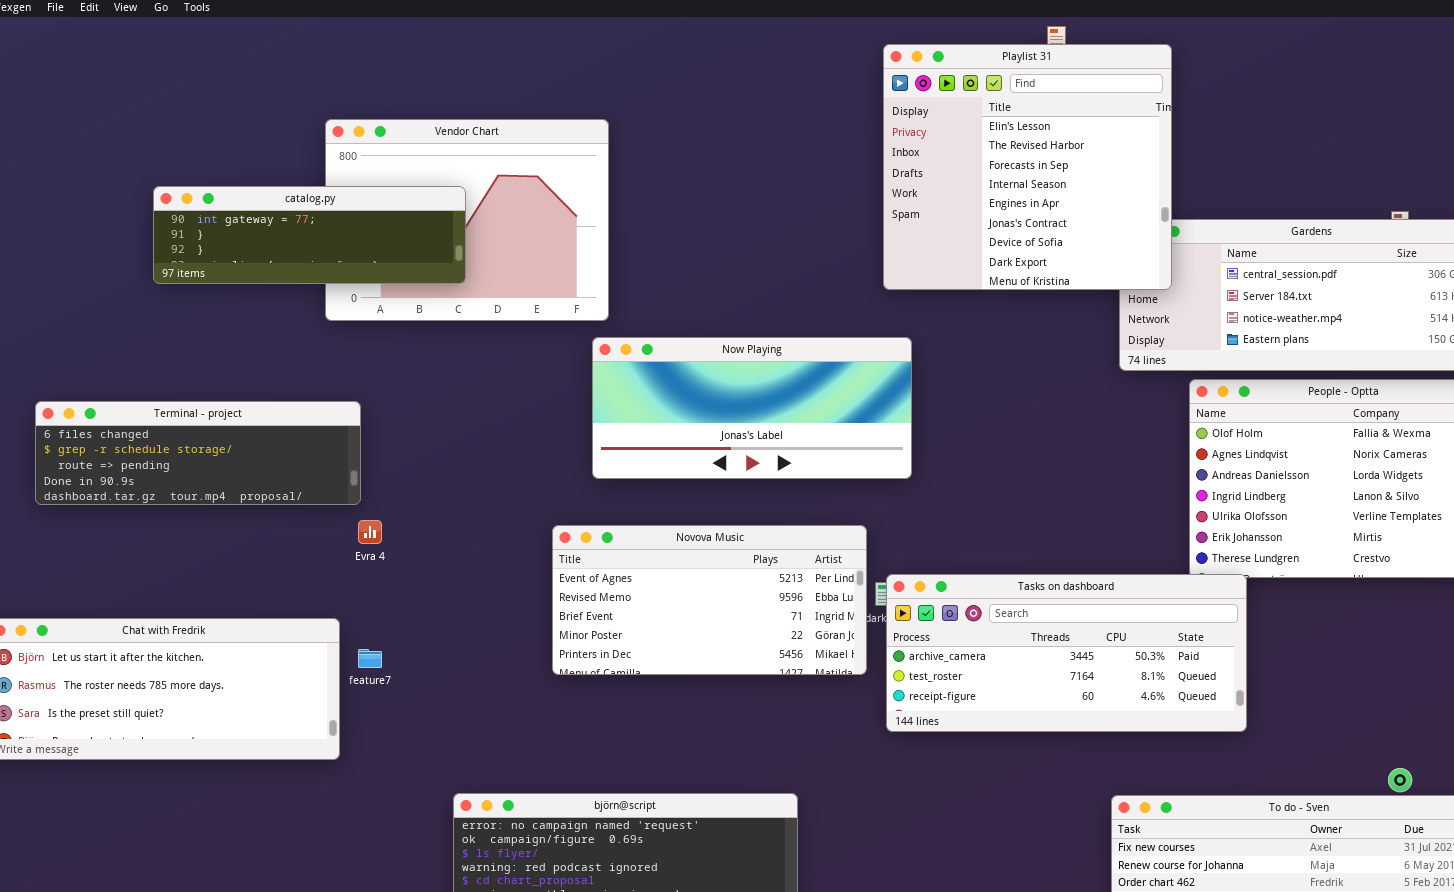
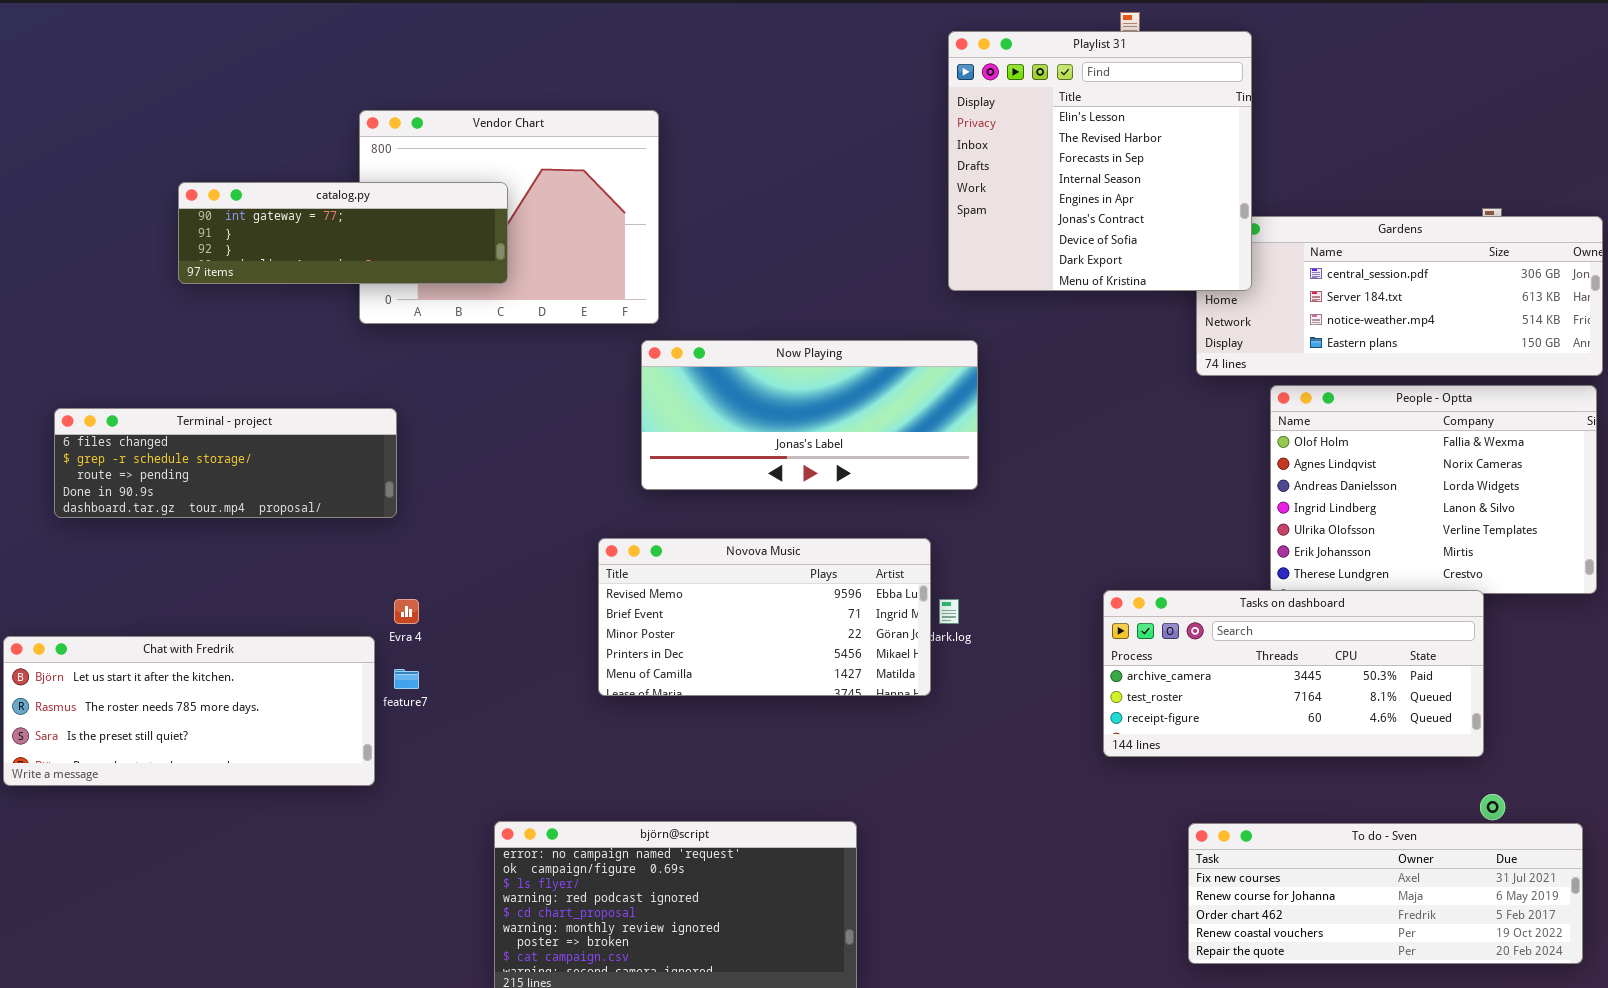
Evra 4: [358,520,382,544] -> [394,599,419,624], moved
Novova Music: [552,525,867,675] -> [598,538,931,696], scrolled down 1 row
Tasks on dashboard: [886,574,1247,732] -> [1103,590,1484,757], moved

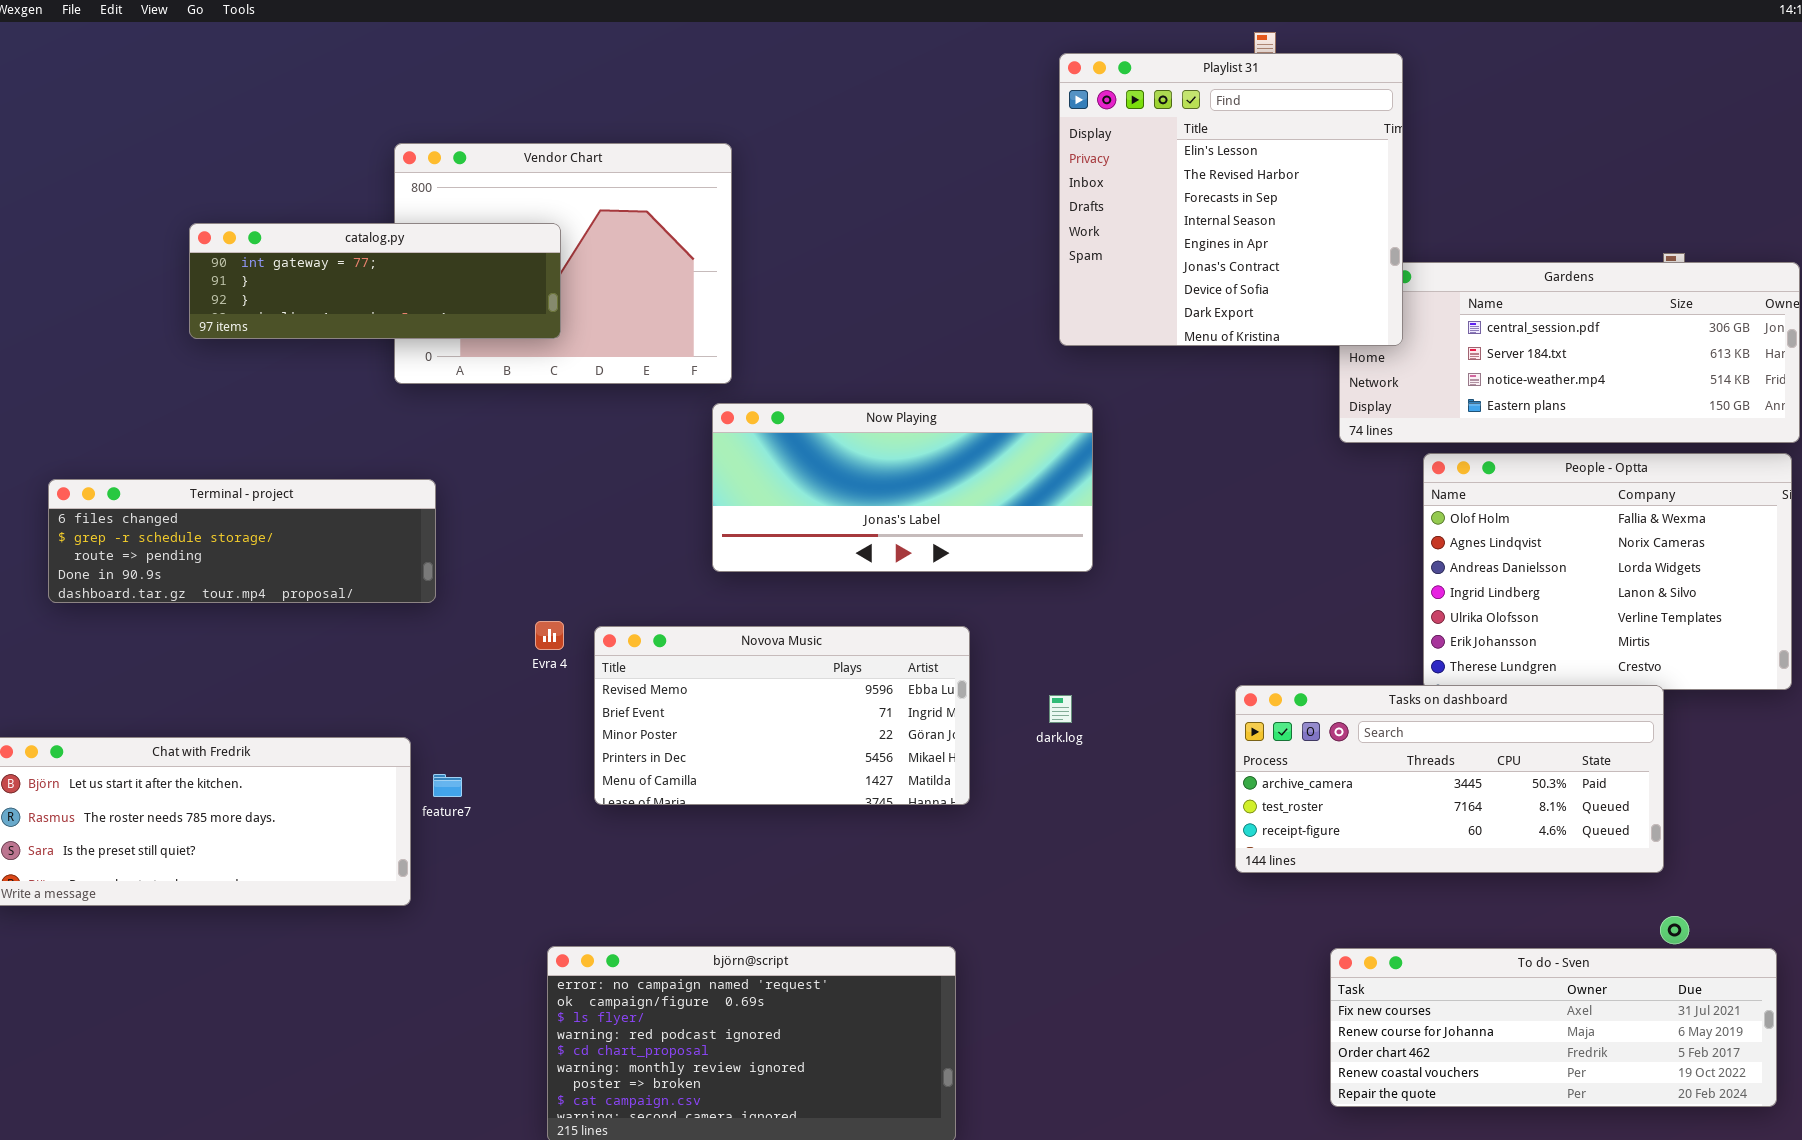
Novova Music: [598,538,931,696] -> [594,626,970,805], moved
Evra 4: [394,599,419,624] -> [535,621,564,650], moved

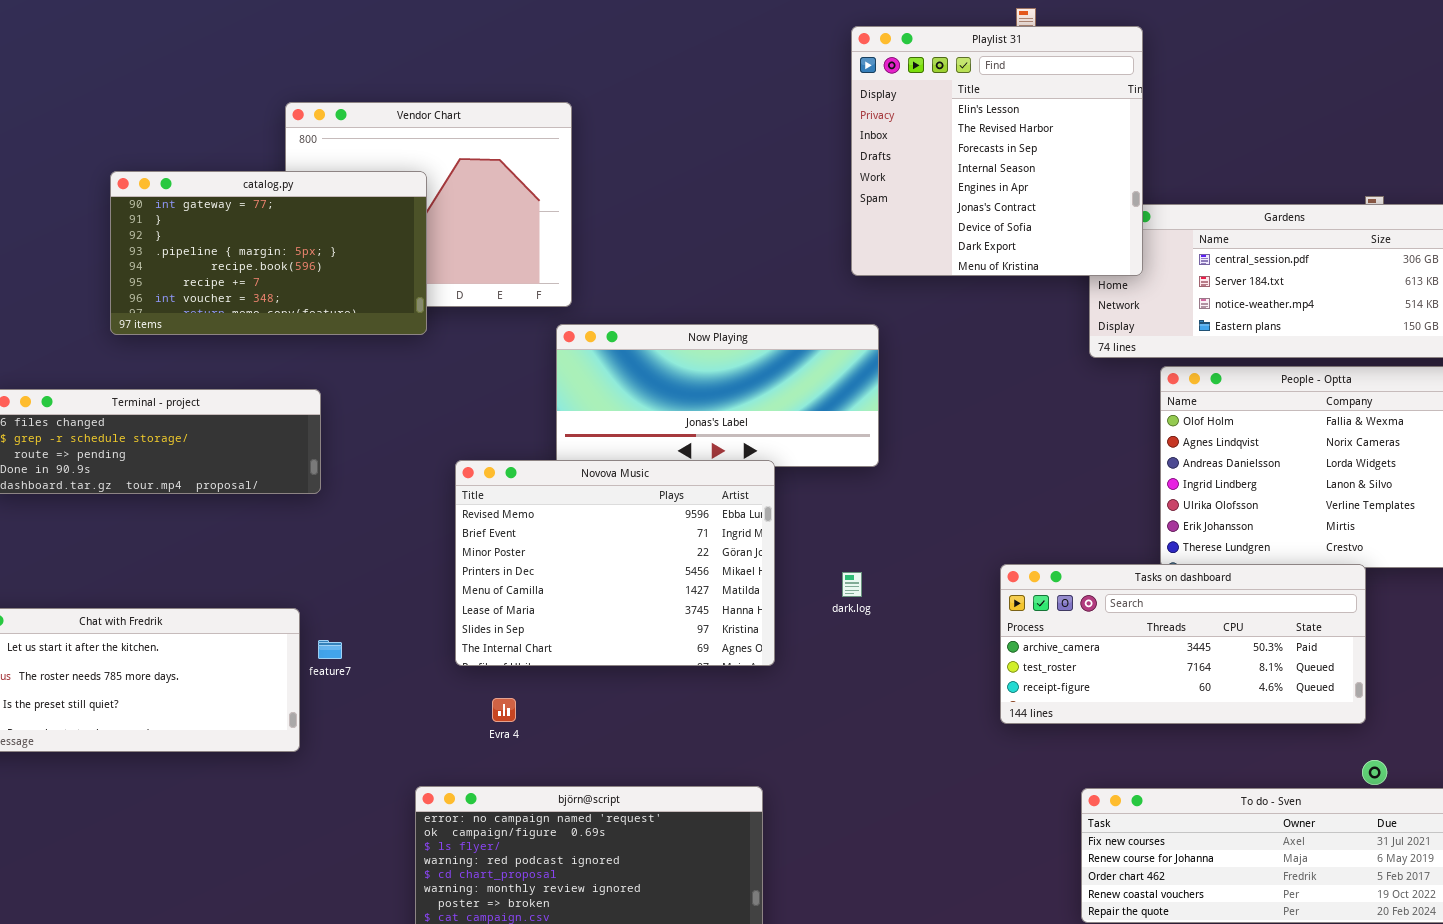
catalog.py: [189,223,561,339] -> [110,171,427,335], resized
Evra 4: [535,621,564,650] -> [492,698,516,722], moved
Novova Music: [594,626,970,805] -> [455,460,775,666], resized

